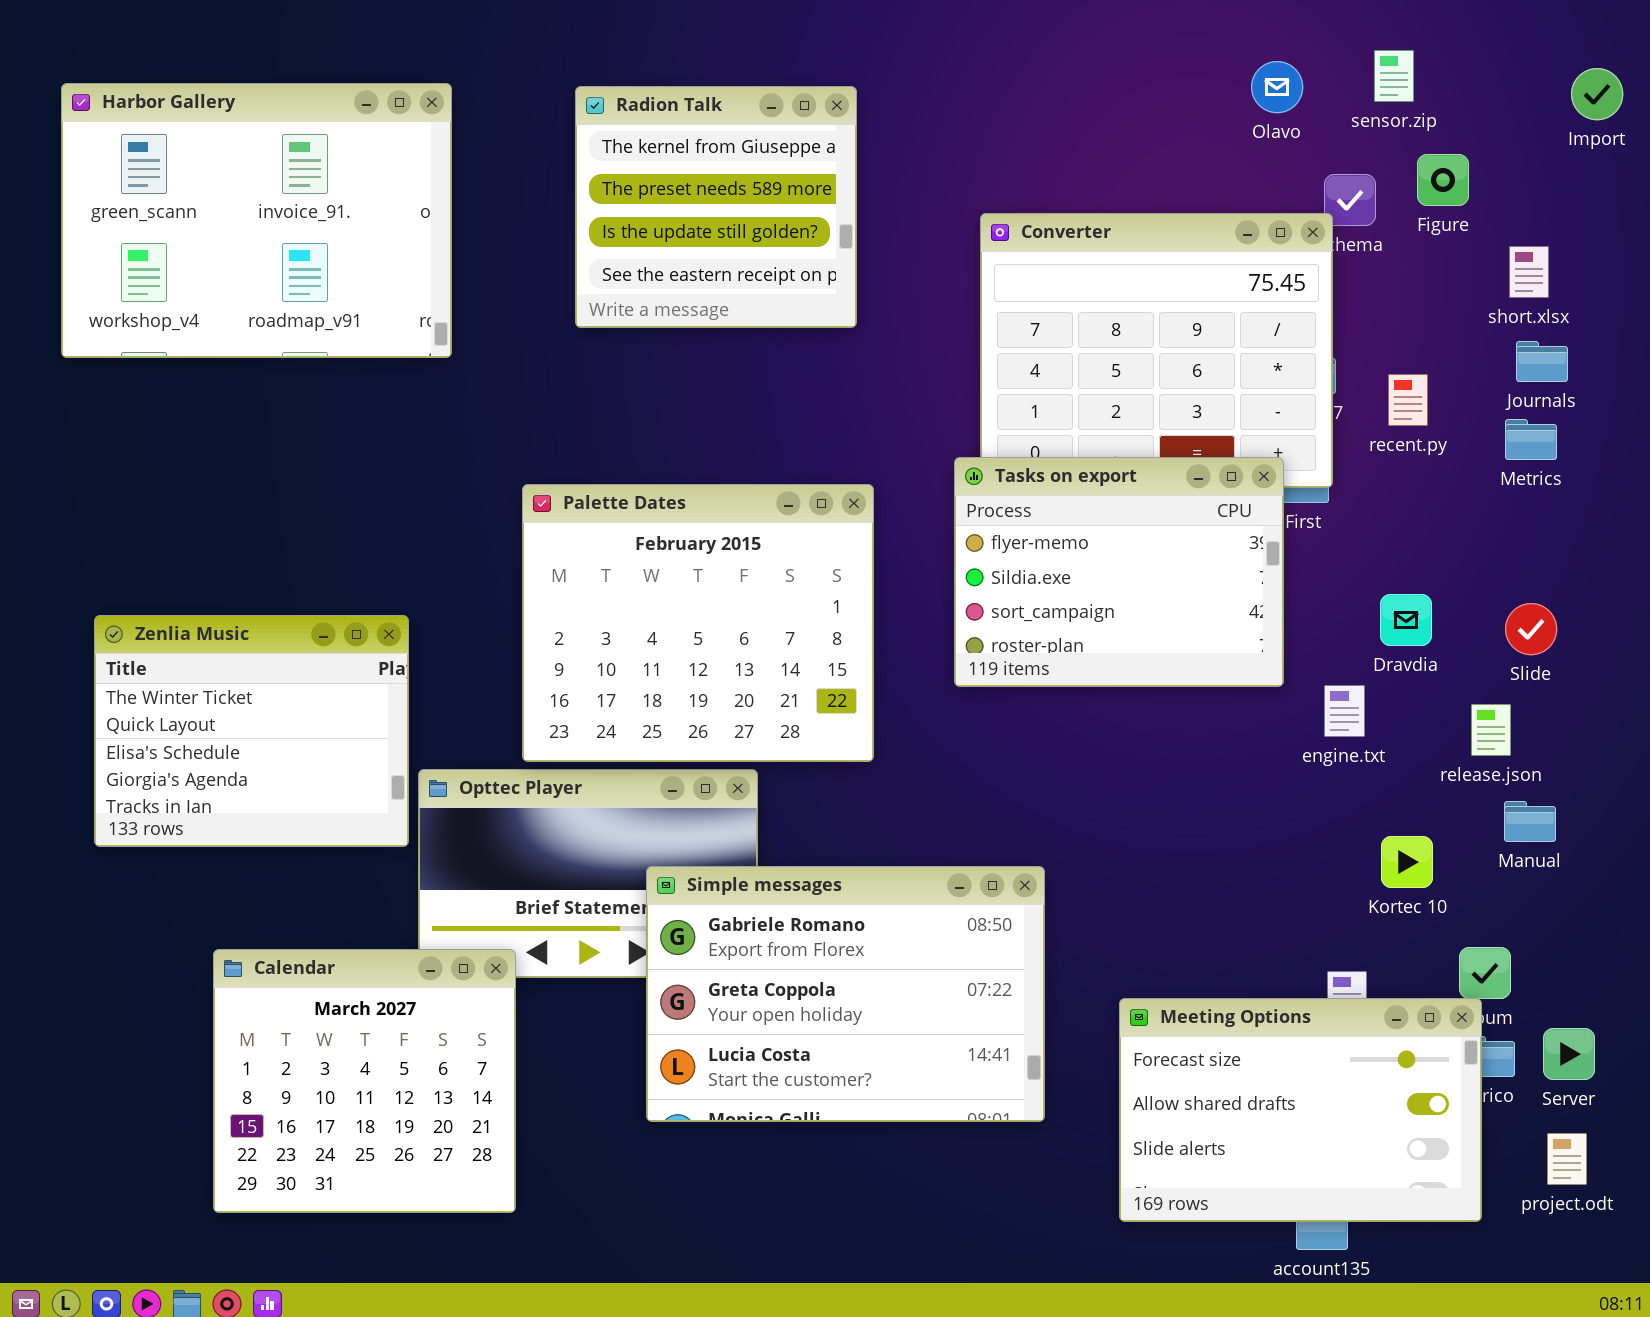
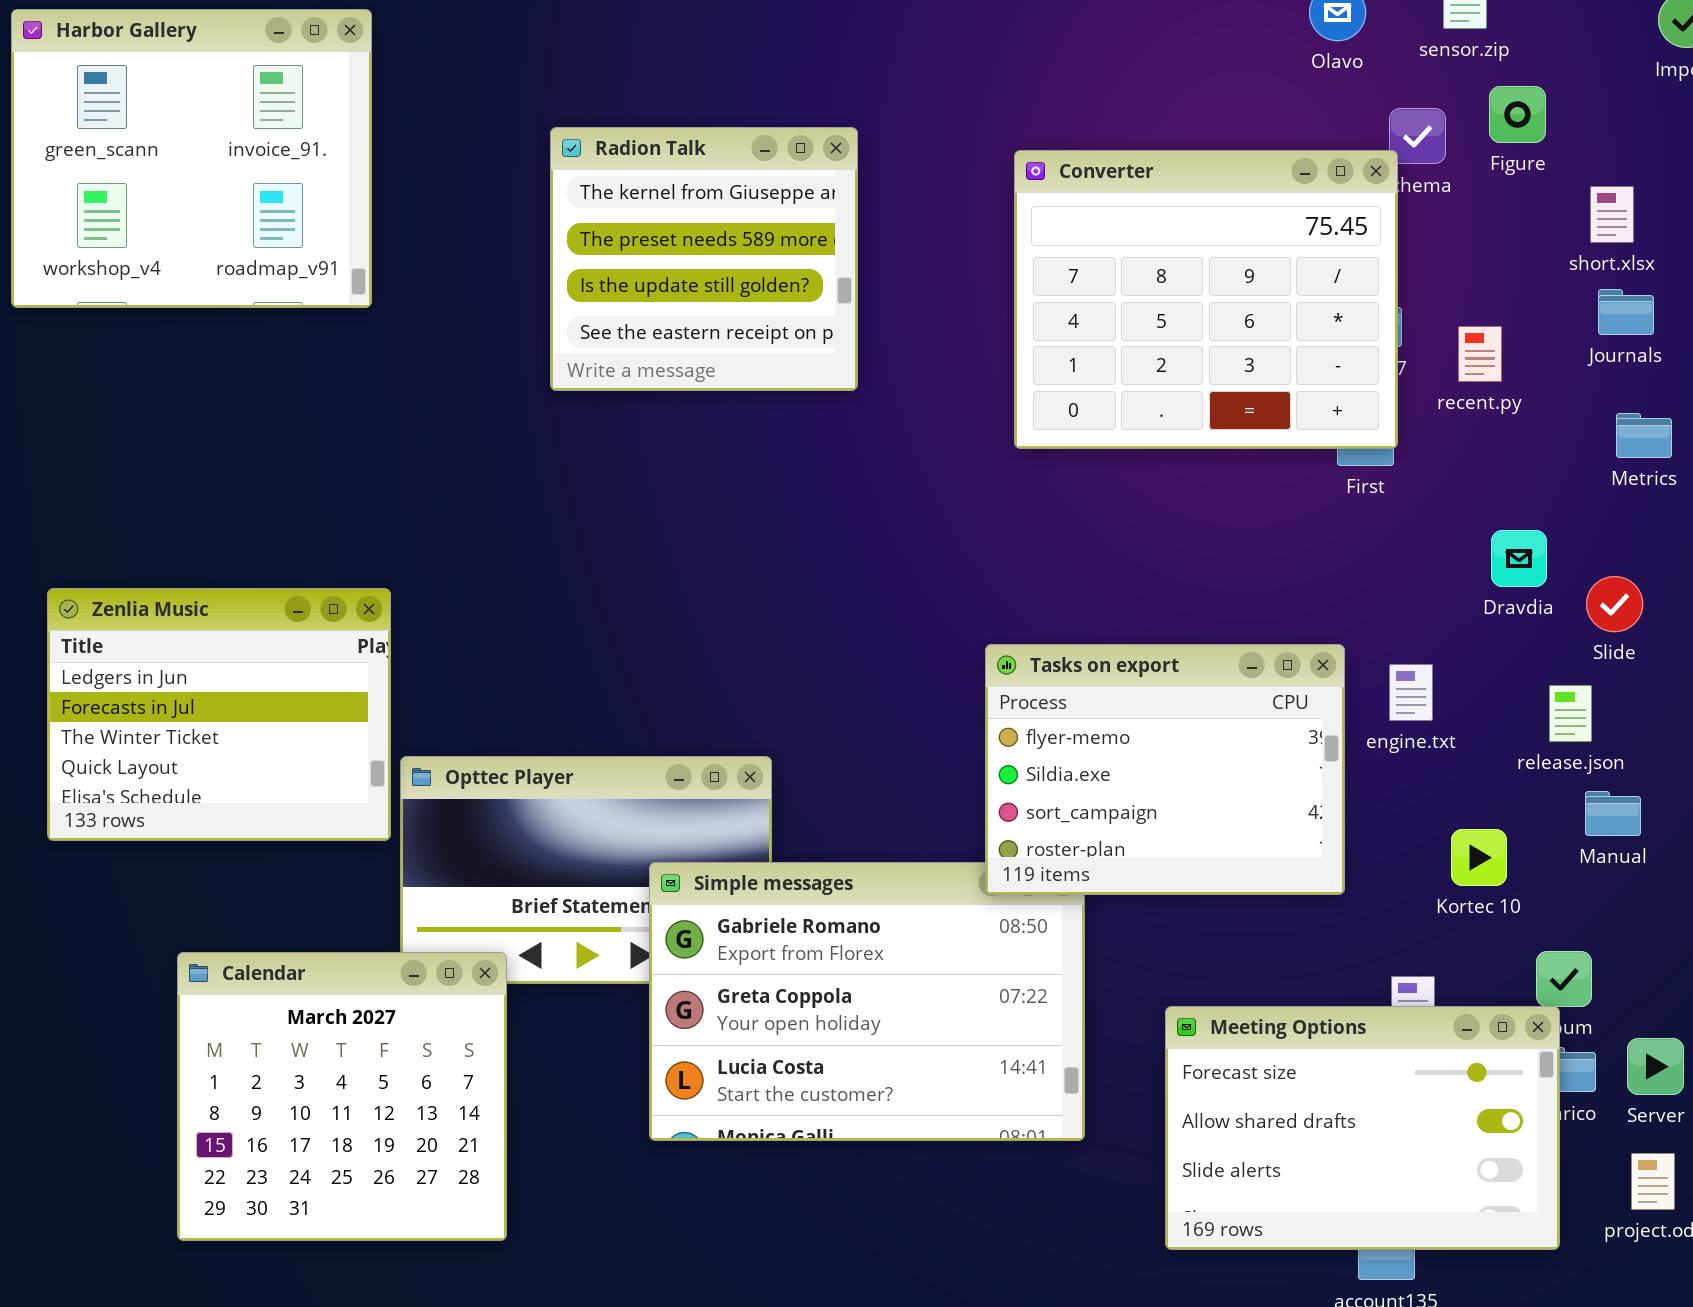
Harbor Gallery: [61,83,452,358] -> [11,9,372,308], resized
Radion Talk: [575,86,857,328] -> [550,127,858,391], moved
Metrics: [1505,419,1557,460] -> [1616,413,1672,458], moved
Tasks on export: [954,457,1284,687] -> [985,644,1345,895], moved
Palette Dates: [522,484,874,762] -> none, closed
Dravdia: [1380,594,1432,646] -> [1491,530,1547,587], moved
Zenlia Music: [94,615,409,847] -> [47,588,391,841], scrolled up 2 rows

